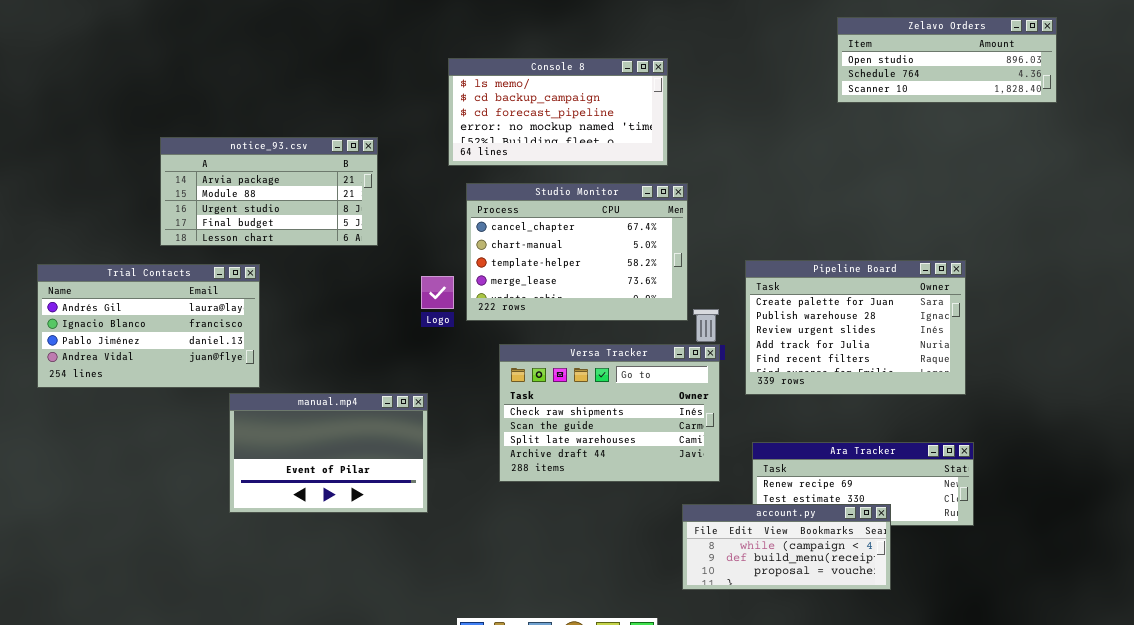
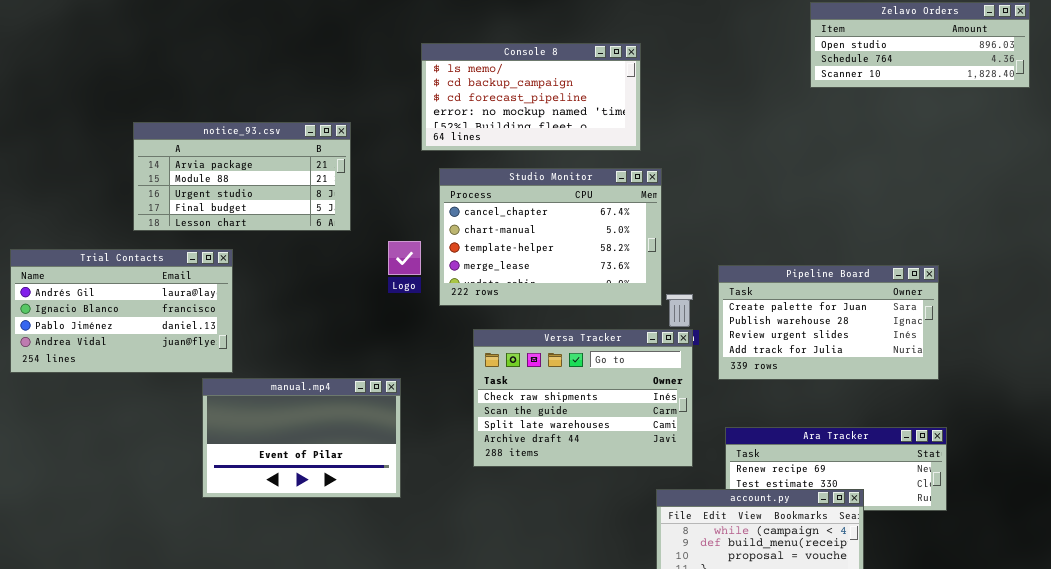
Pipeline Board: [745,260,966,395] -> [718,265,939,380], resized
Logo: [421,276,454,309] -> [388,241,421,275], moved

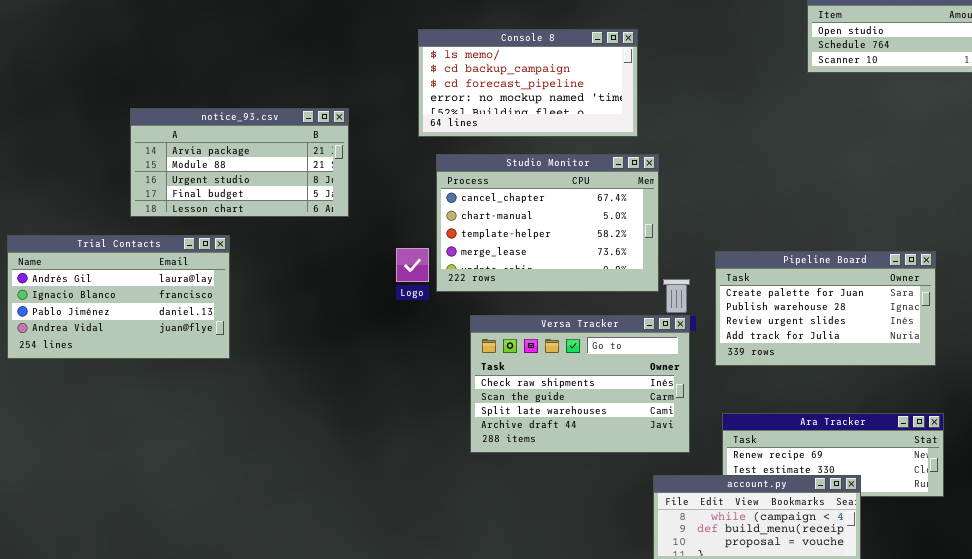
Logo: [388,241,421,275] -> [396,248,429,282], moved
manual.mp4: [202,378,401,498] -> none, closed

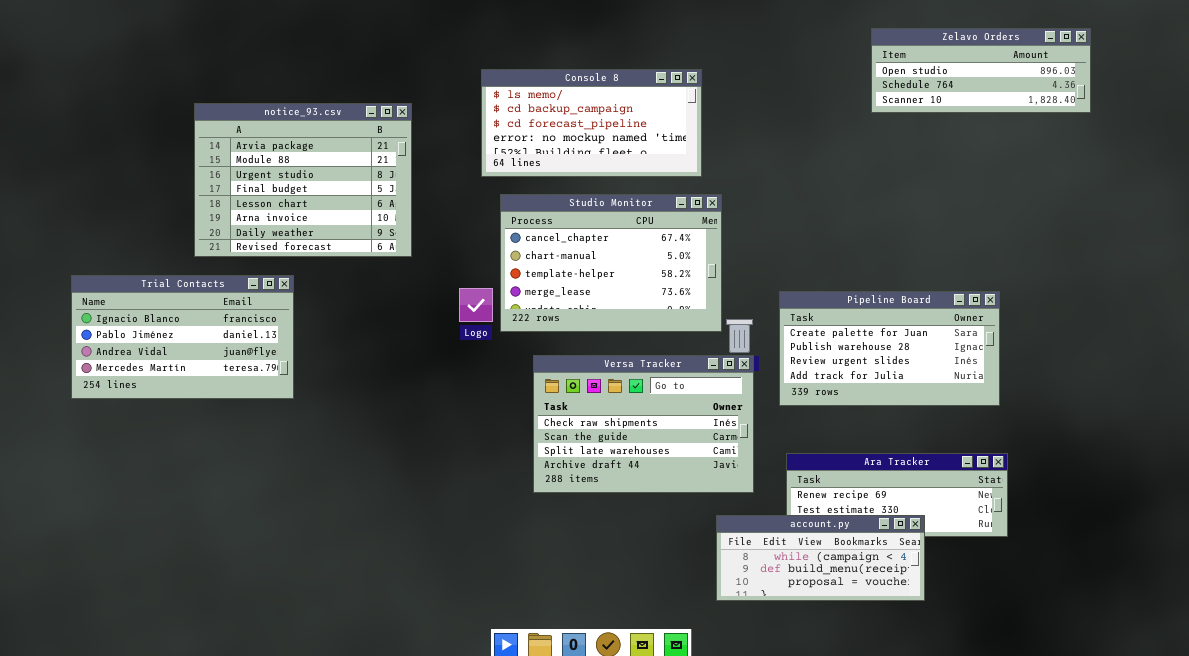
notice_93.csv: [130,108,349,217] -> [194,103,412,257], resized
Trial Contacts: [7,235,230,359] -> [71,275,294,399], scrolled down 1 row

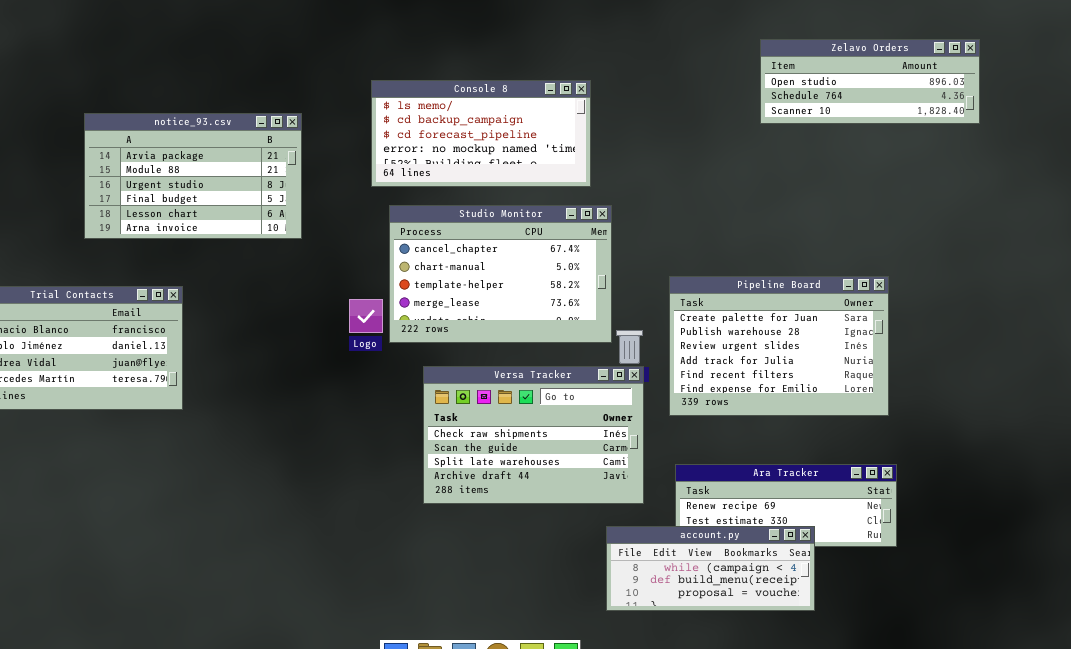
notice_93.csv: [194,103,412,257] -> [84,113,302,239], resized
Pipeline Board: [779,291,1000,406] -> [669,276,889,416], resized

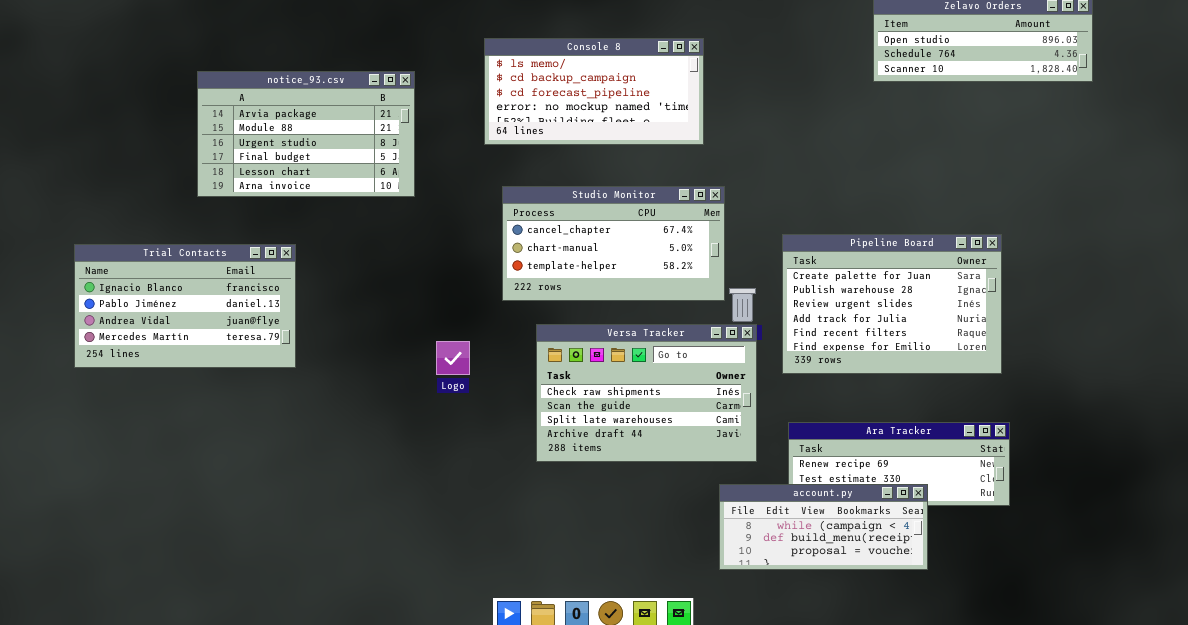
Studio Monitor: [389,205,612,343] -> [502,186,725,301], resized
Logo: [349,299,383,333] -> [436,341,470,375], moved

